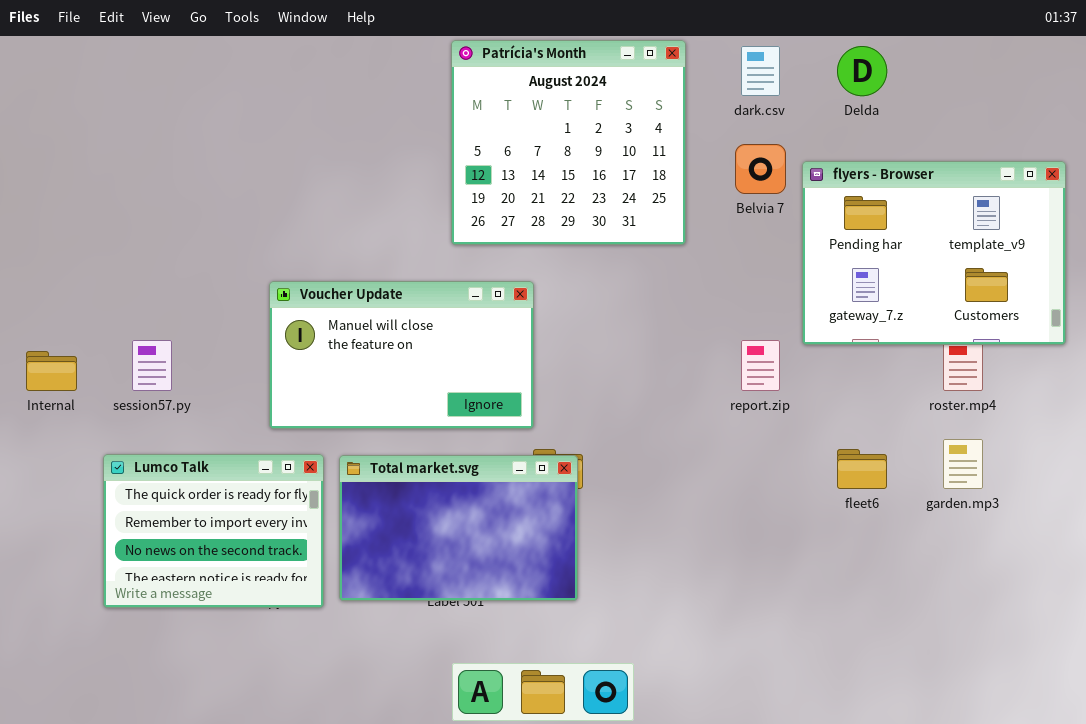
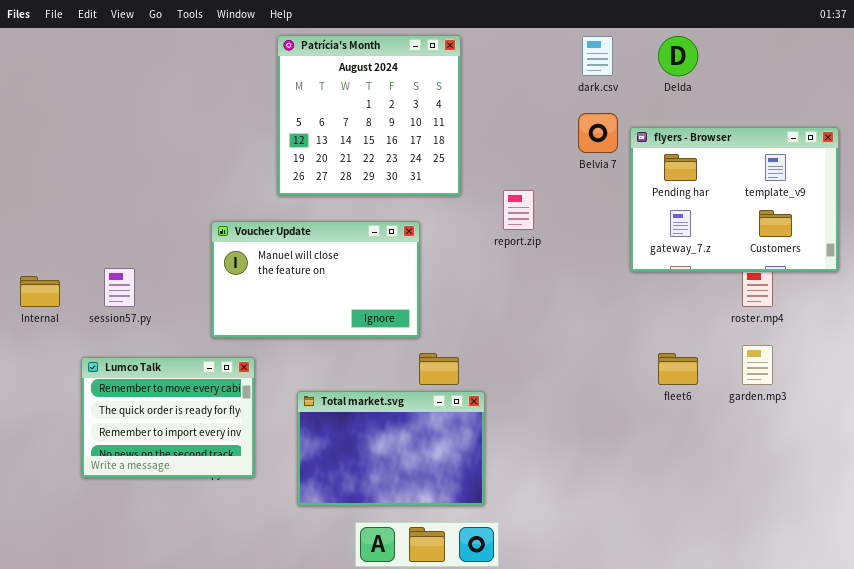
Patrícia's Month: [451,40,686,245] -> [277,35,461,196], moved
report.zip: [741,340,780,391] -> [503,190,534,230], moved
Lumco Talk: [103,454,324,608] -> [81,357,255,478], scrolled up 1 row
Total market.svg: [339,455,578,601] -> [297,391,485,506], moved

